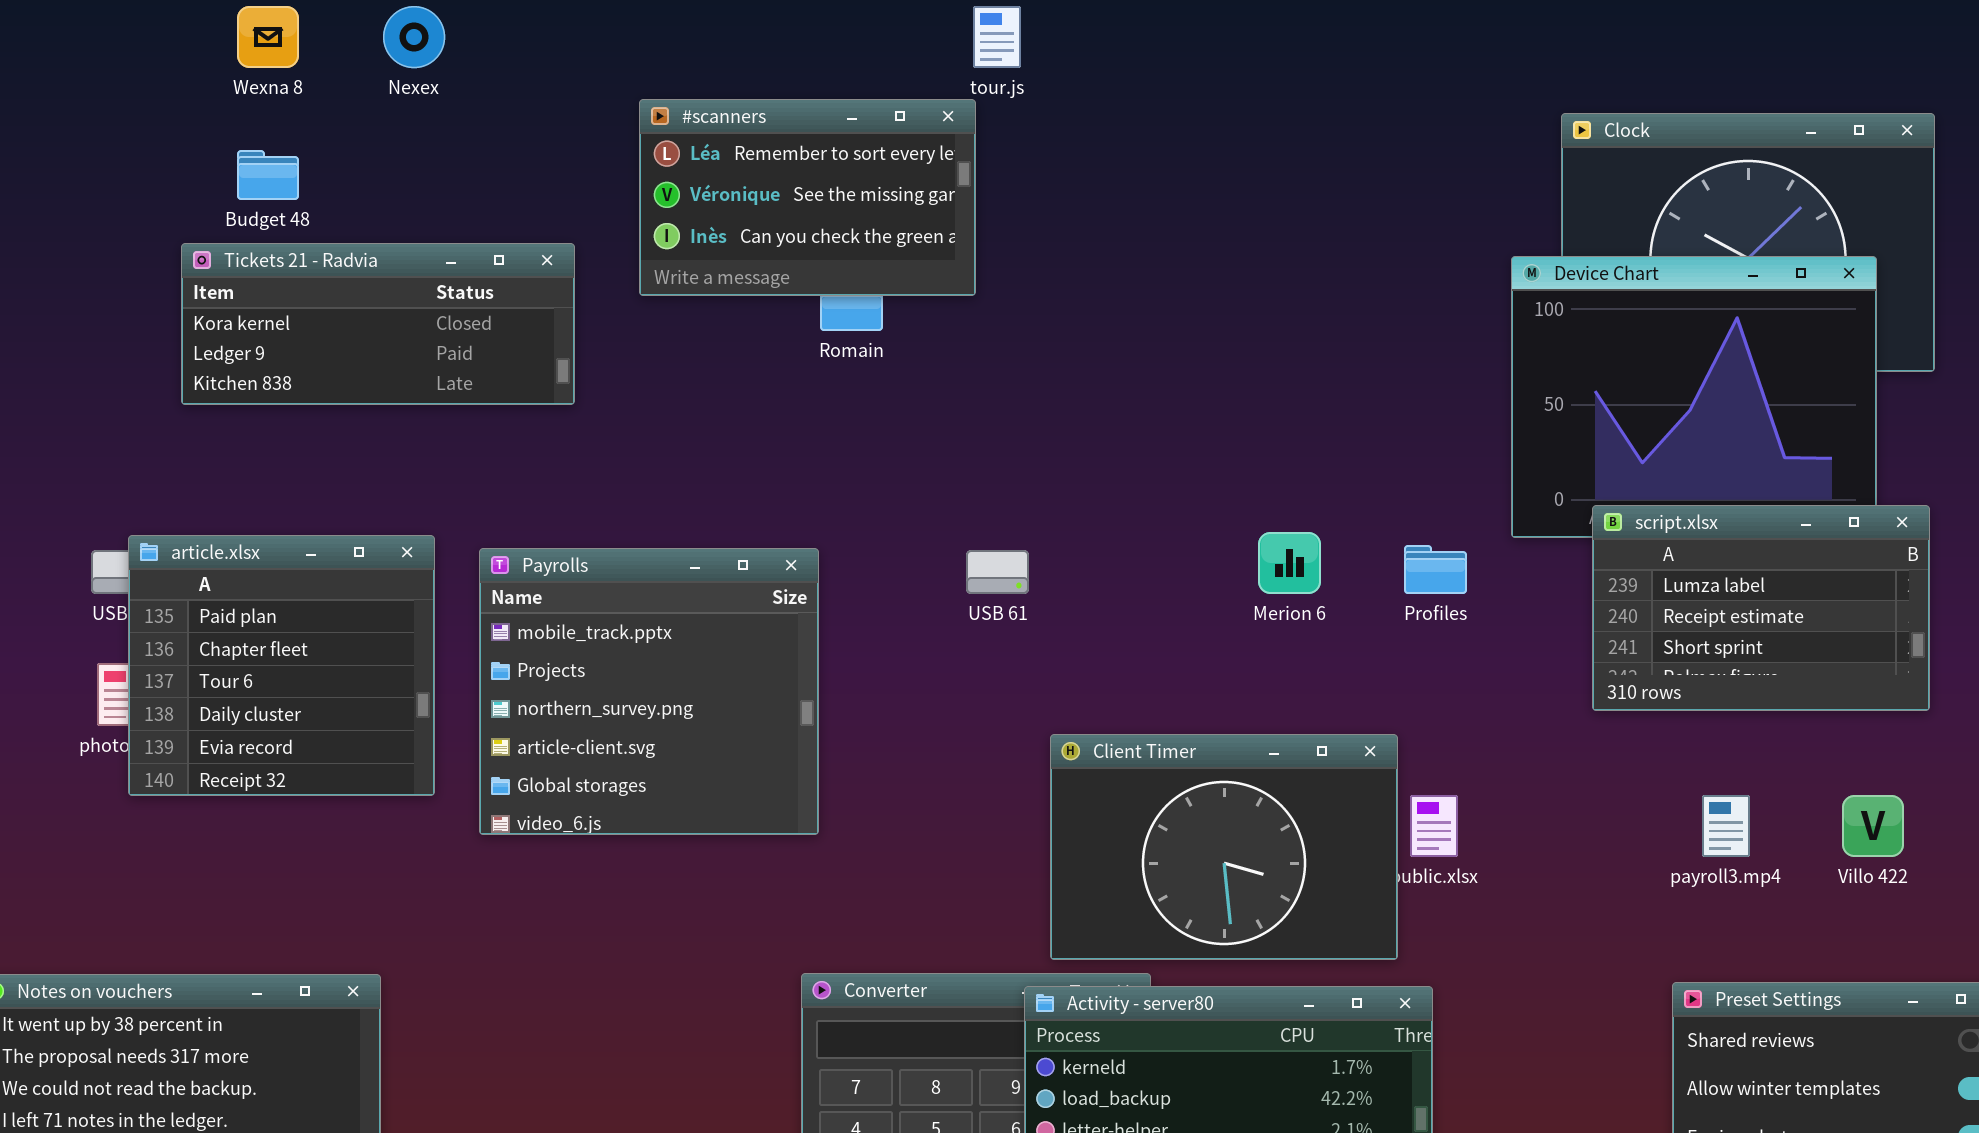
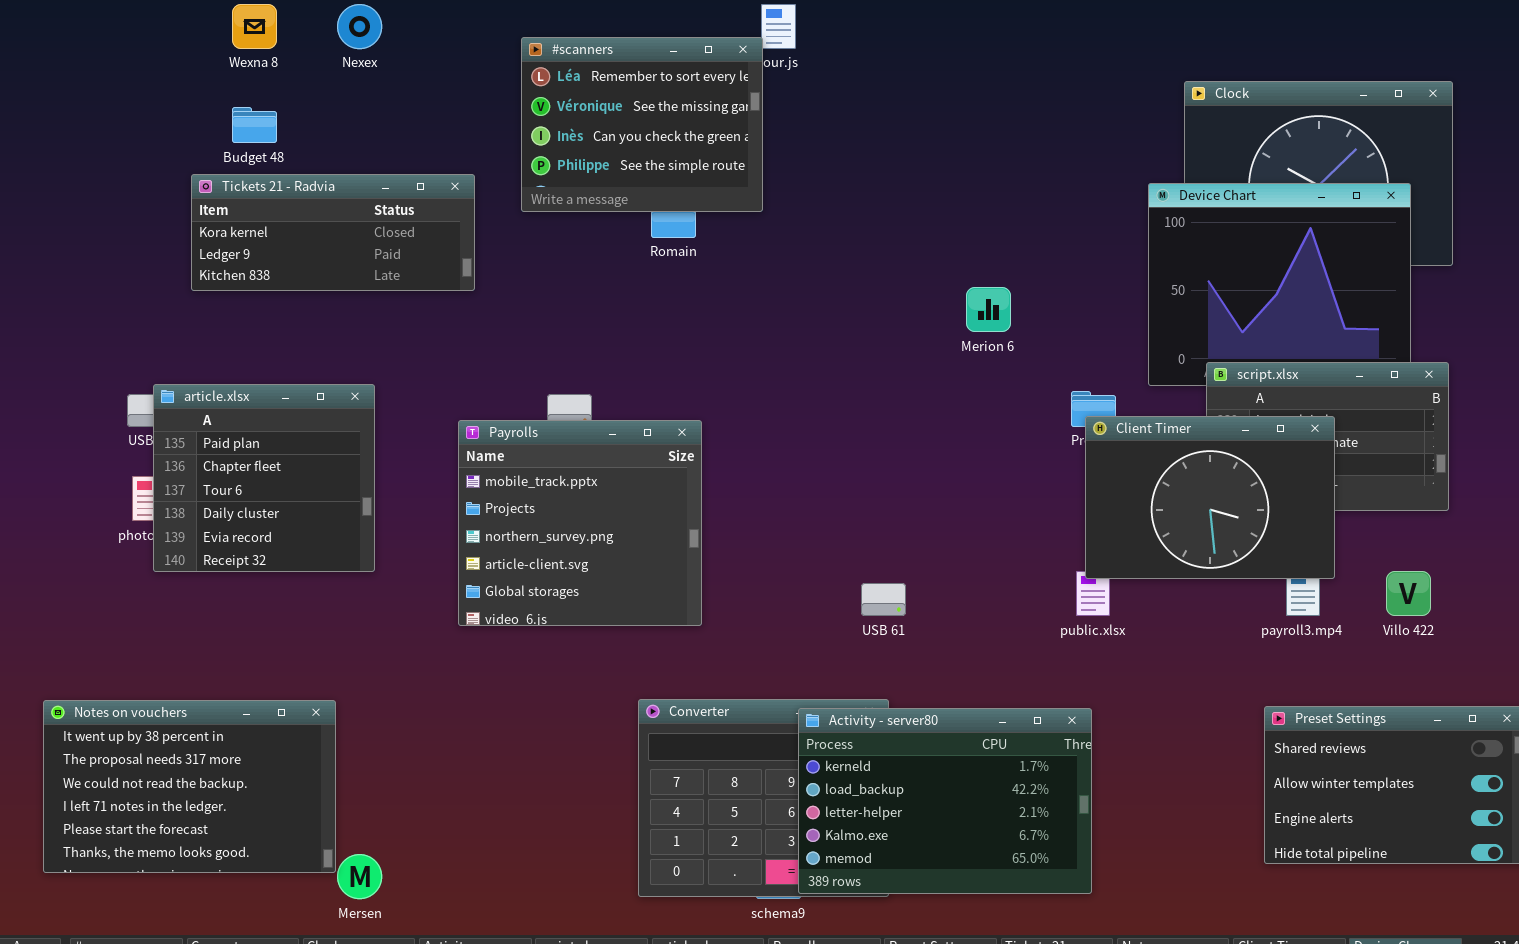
#scanners: [639,99,976,296] -> [521,37,763,212], resized
Merion 6: [1258,532,1321,594] -> [966,287,1011,332], moved
Payrolls: [479,548,819,835] -> [458,420,702,626], moved
USB 61: [966,550,1029,594] -> [861,583,906,616], moved
Client Timer: [1050,734,1398,960] -> [1085,416,1335,579], moved

